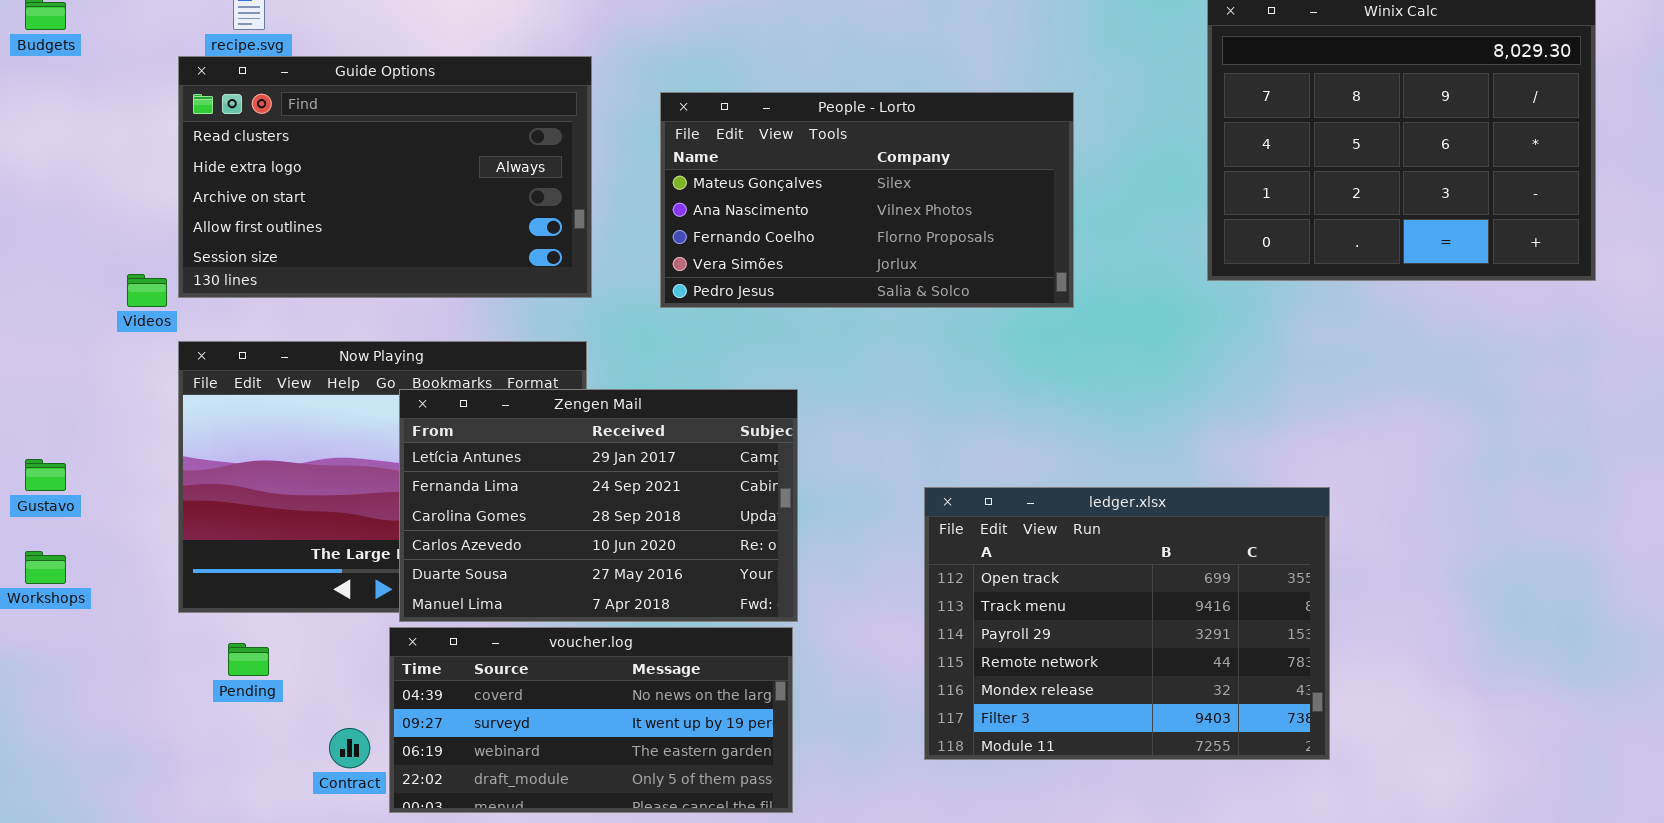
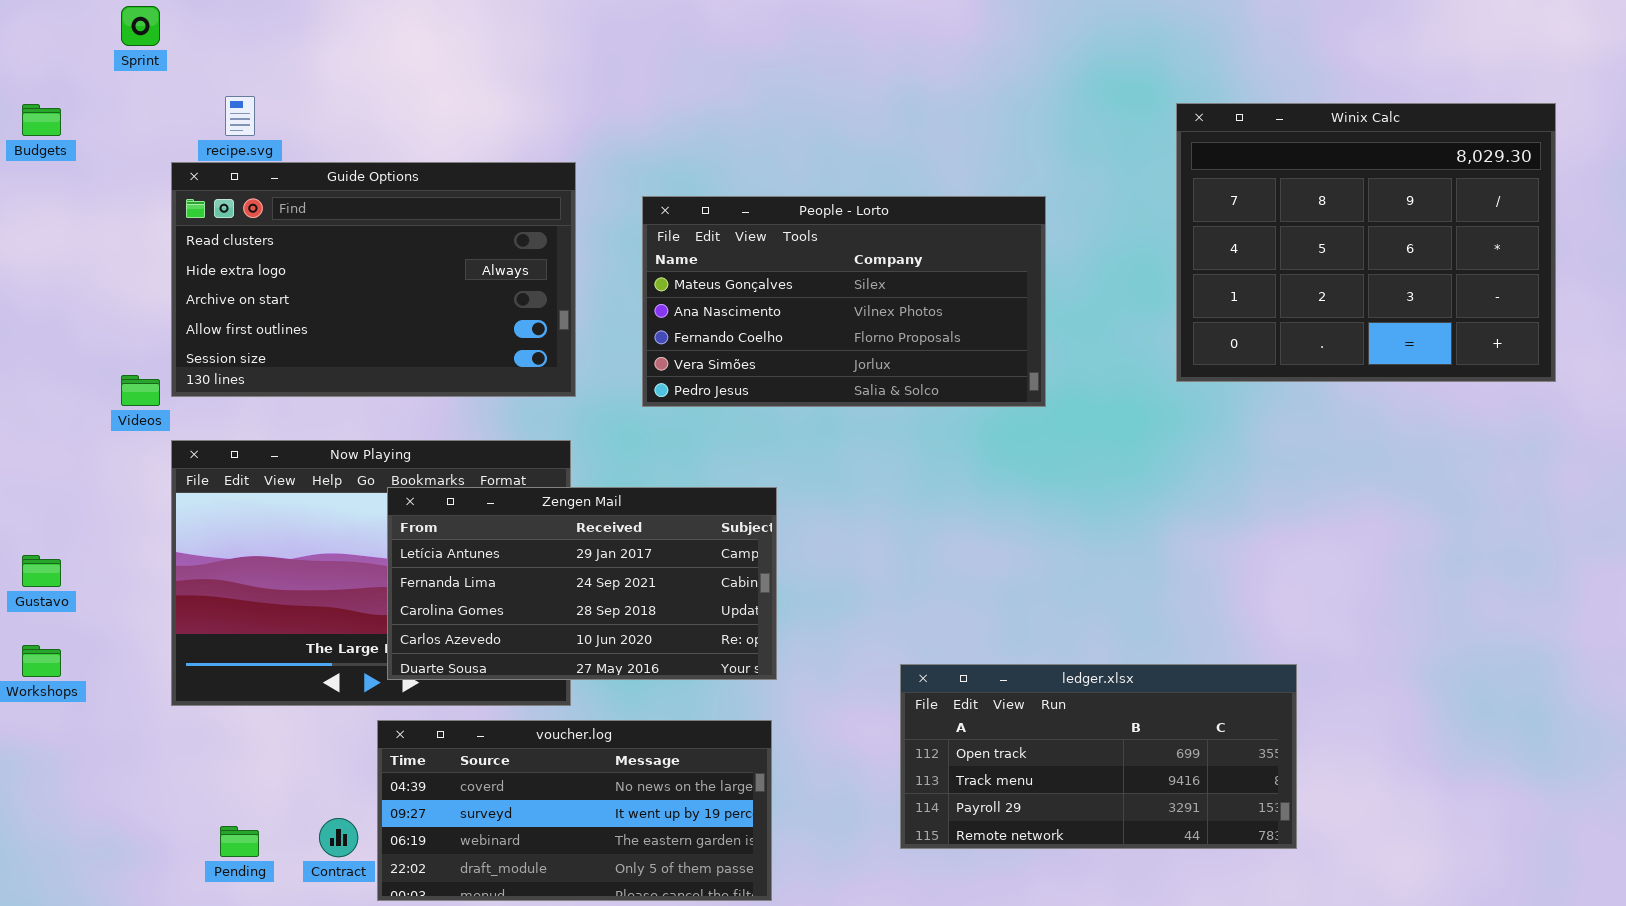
Zengen Mail: [399,389,798,622] -> [387,487,777,680], resized
ledger.xlsx: [924,487,1330,760] -> [900,664,1297,849], resized
Pending: [228,643,269,676] -> [220,826,259,857], moved

